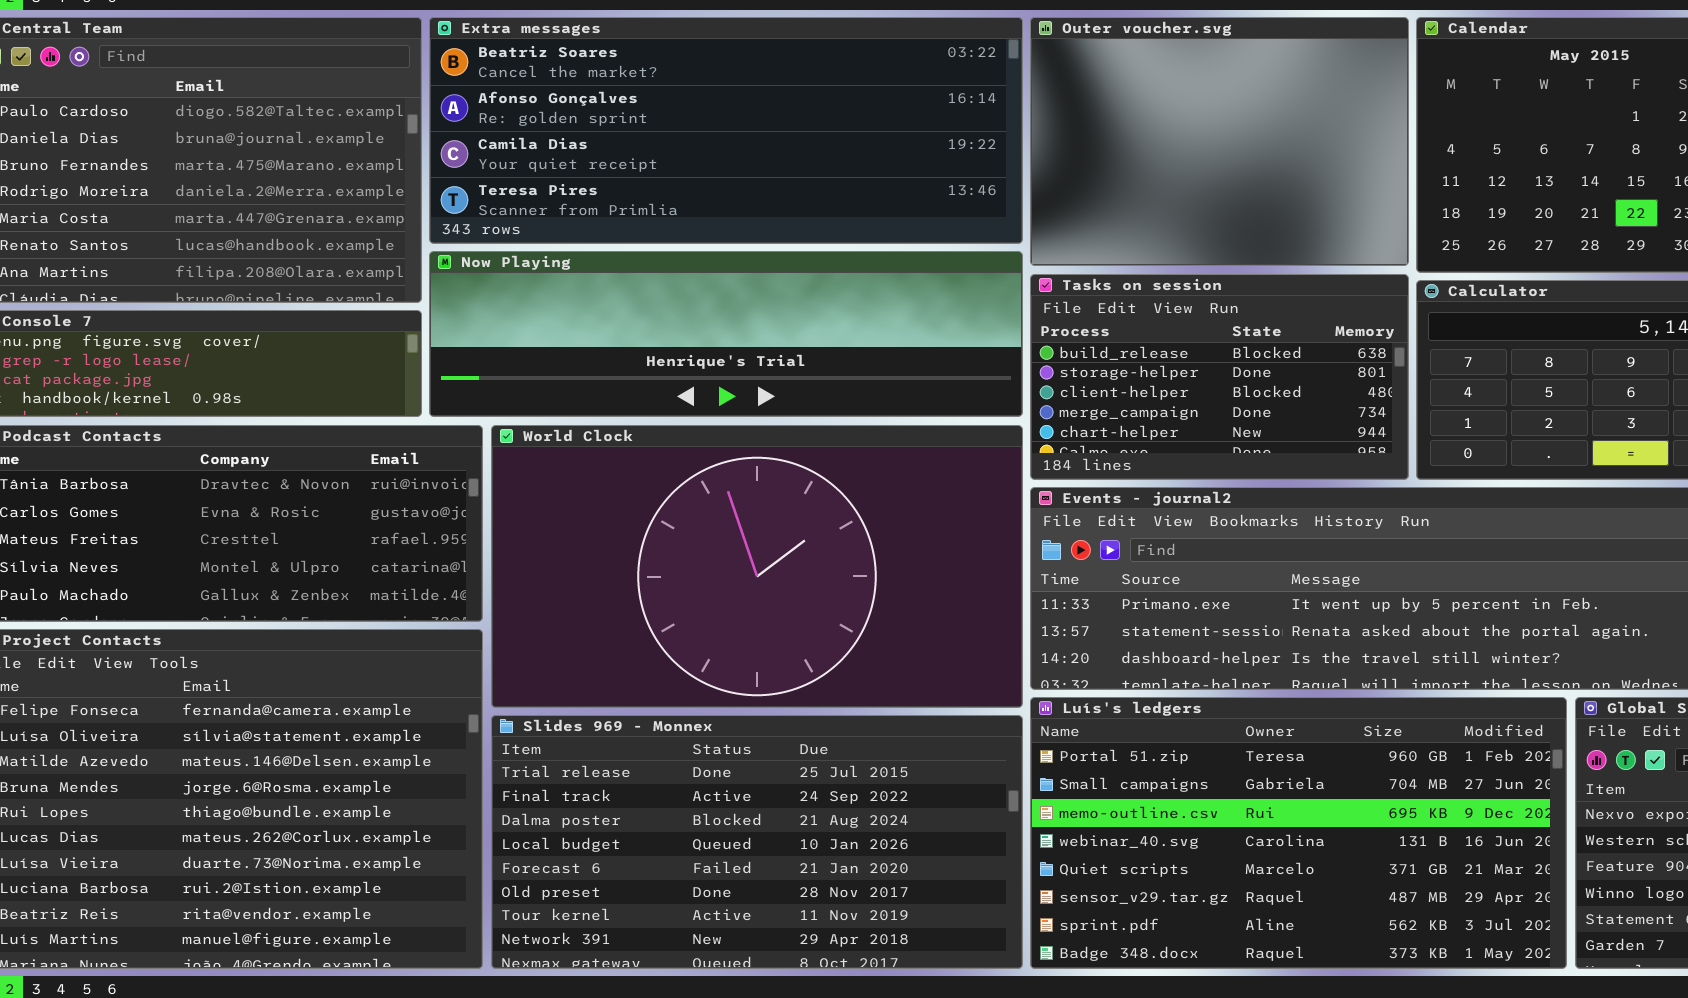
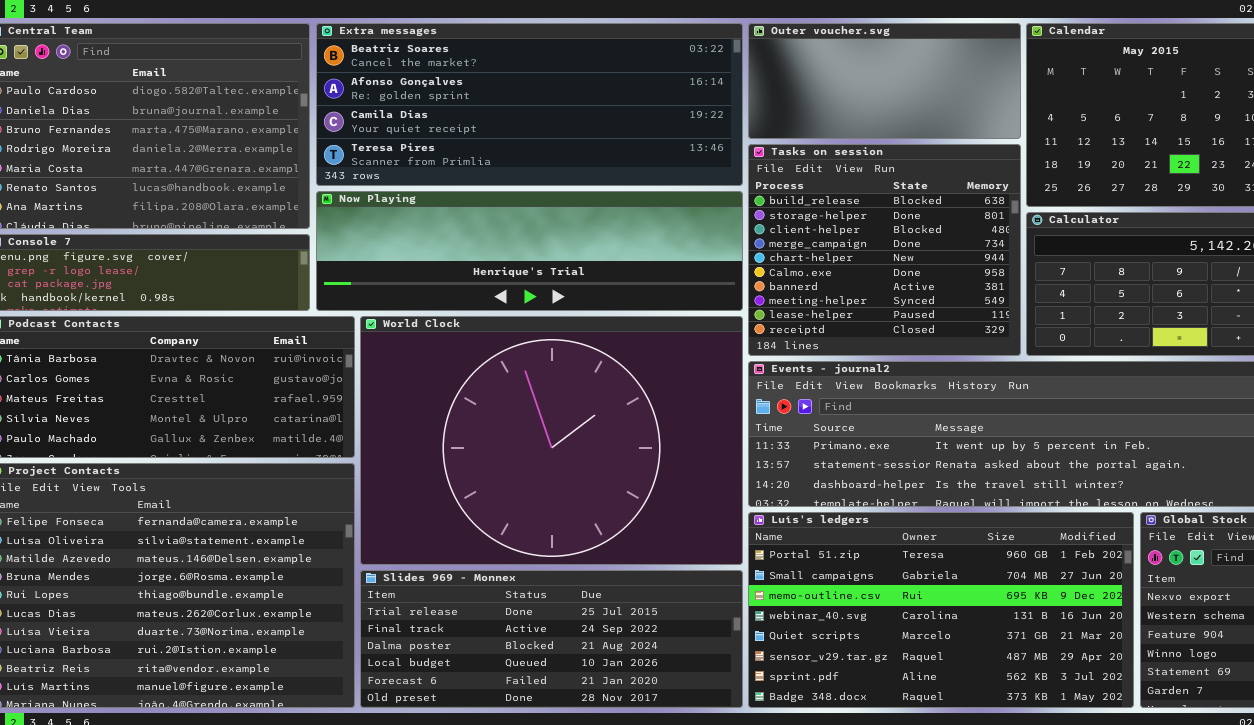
Outer voucher.svg: [1030,17,1409,266] -> [748,23,1021,139], resized
Tasks on session: [1030,274,1409,480] -> [748,144,1021,356], resized
World Clock: [491,425,1023,708] -> [360,316,743,565], resized
Slides 969 - Monnex: [491,715,1023,969] -> [360,570,743,708], resized

